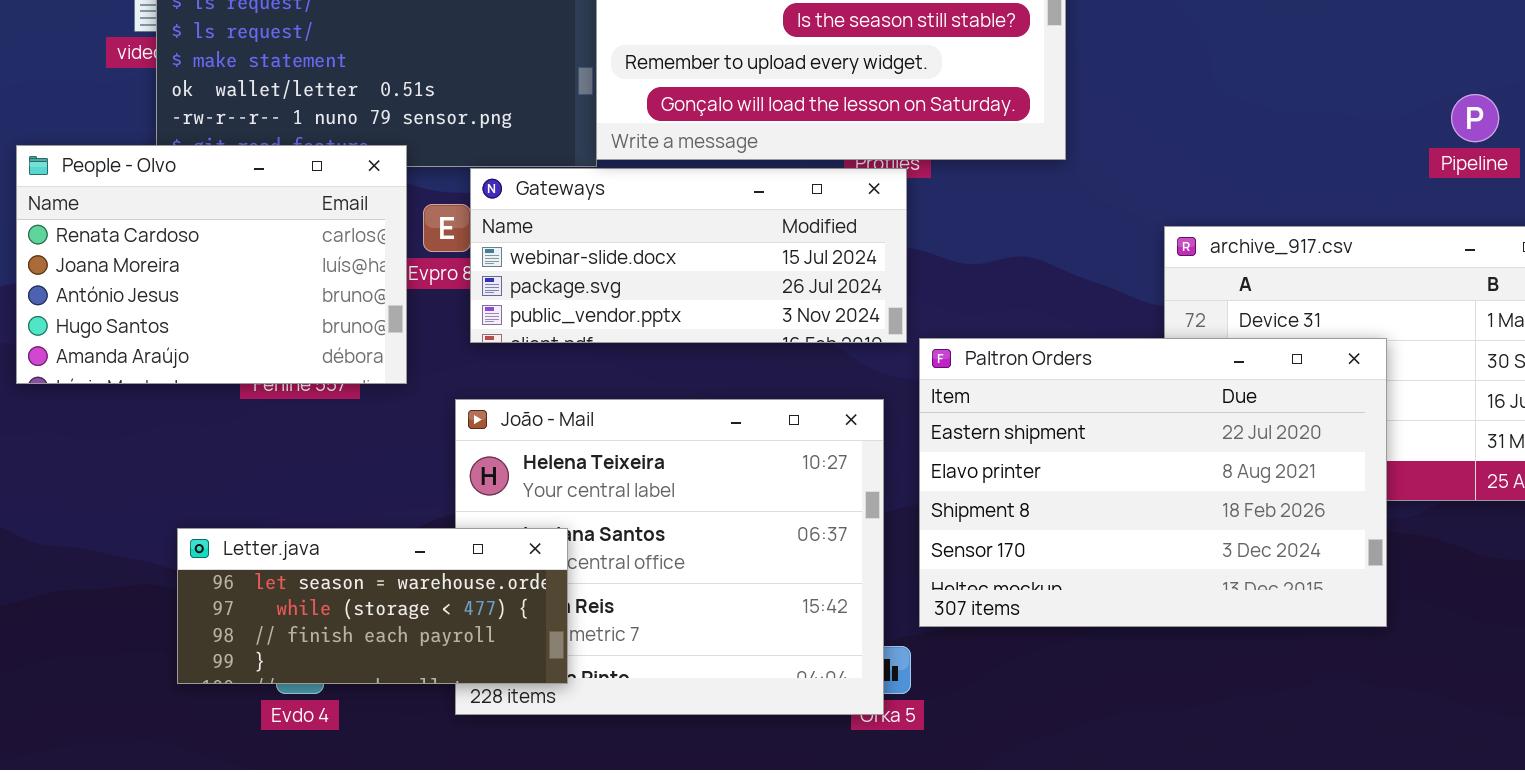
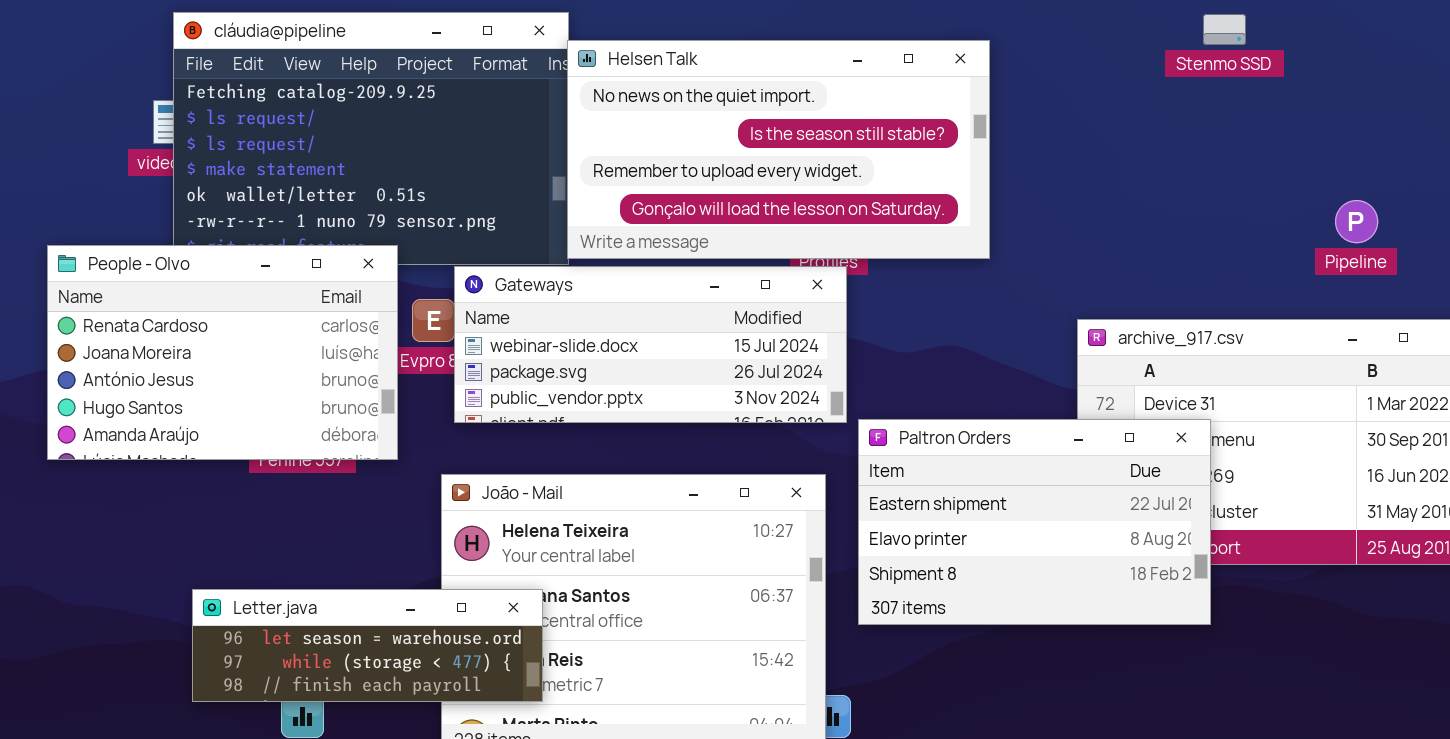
Paltron Orders: [919,338,1387,627] -> [858,419,1211,625], resized
Letter.java: [177,528,568,684] -> [192,589,543,702], resized

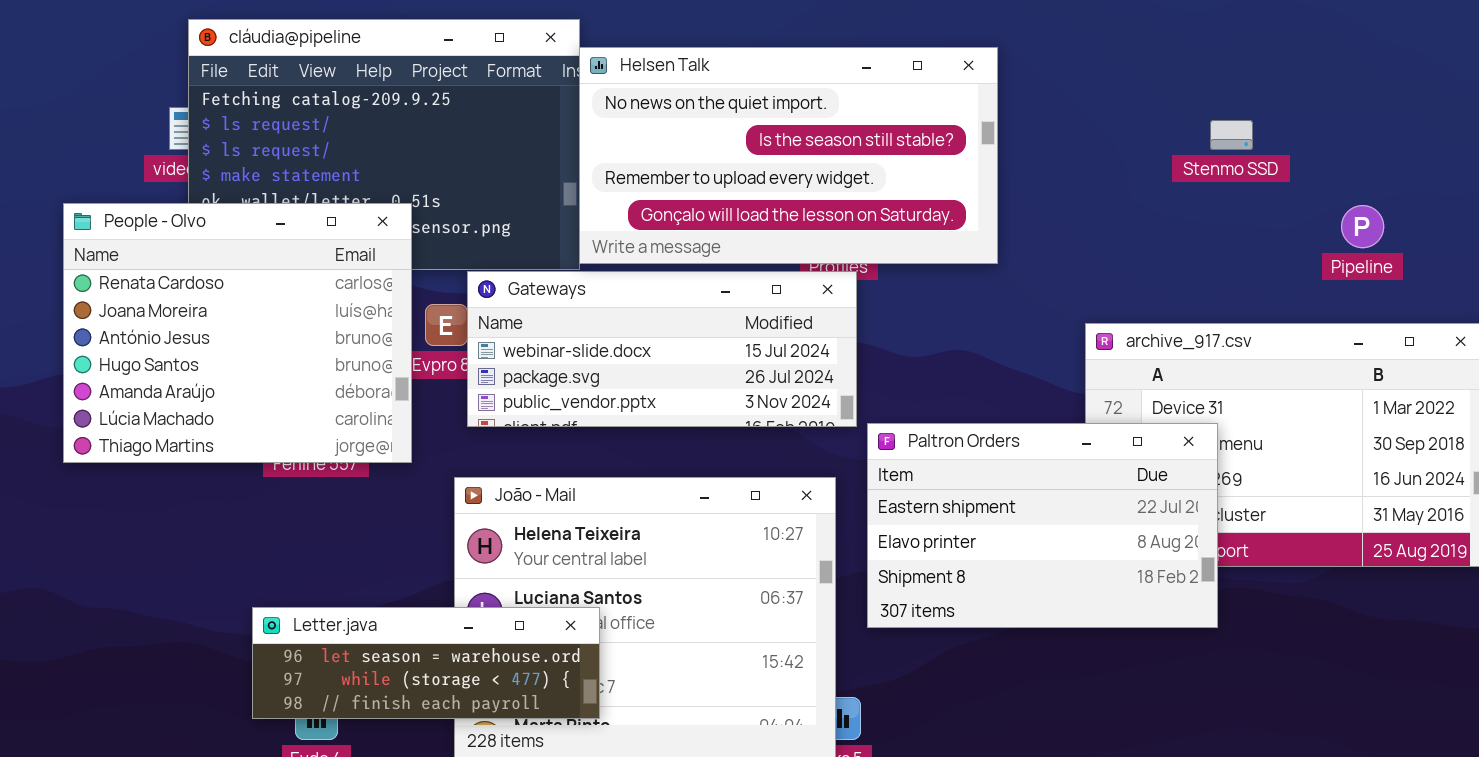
Stenmo SSD: [1203,14,1246,45] -> [1210,120,1253,150], moved
People - Olvo: [47,245,398,460] -> [63,203,412,463], resized
Letter.java: [192,589,543,702] -> [252,607,600,719], moved

